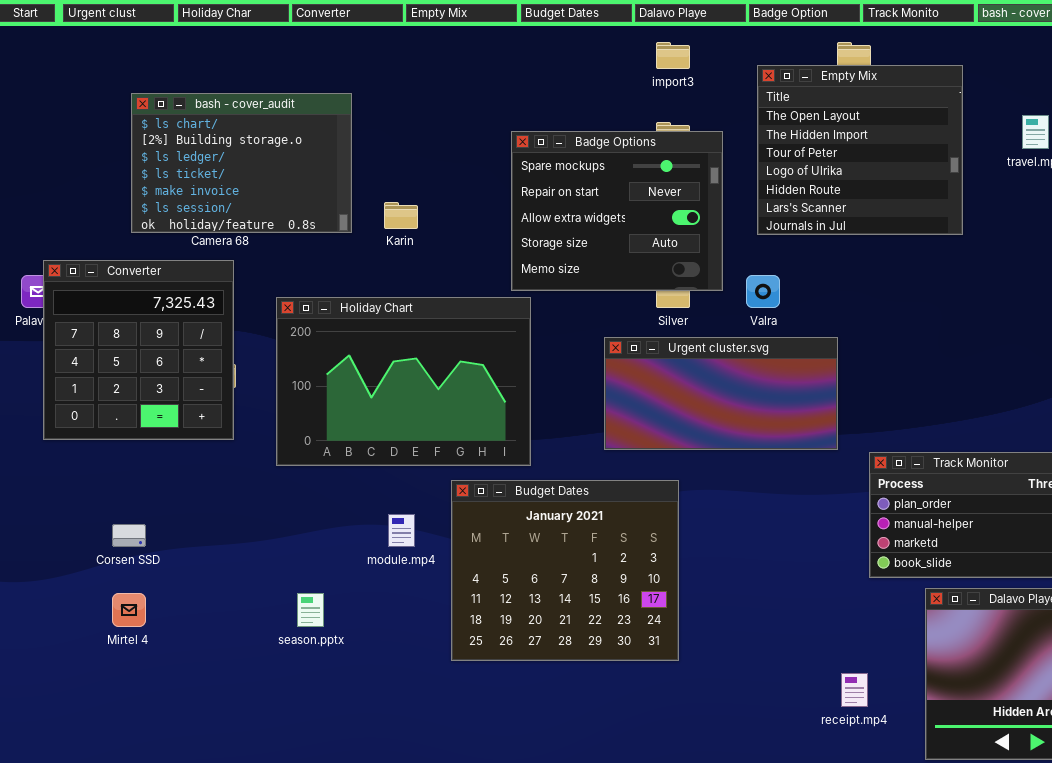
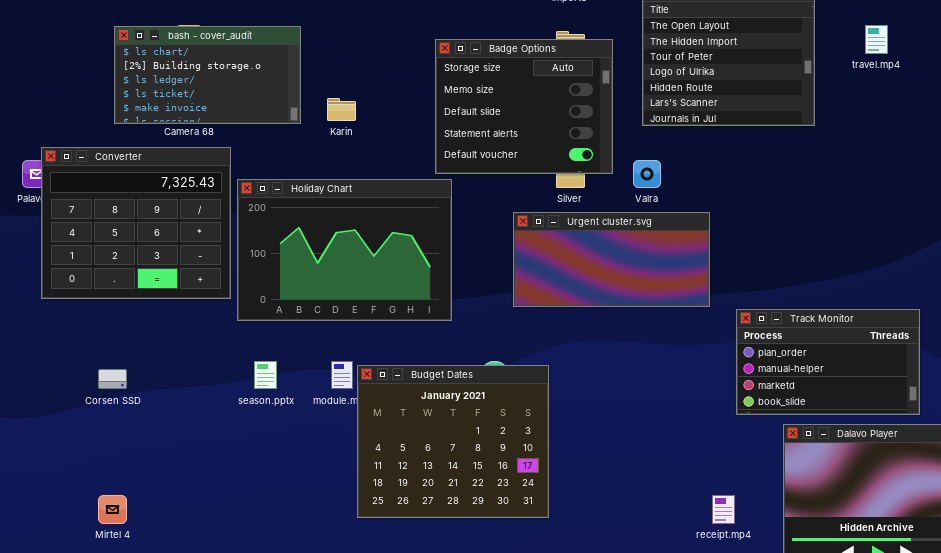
bash - cover_audit: [131,93,352,233] -> [114,26,301,124], resized
Badge Options: [511,131,723,291] -> [435,39,613,174], scrolled down 3 rows
Converter: [43,260,234,440] -> [41,147,231,299], resized
Budget Dates: [451,480,679,661] -> [357,365,549,518], moved
Mirtel 4: [112,593,146,627] -> [98,495,127,524], moved
season.pptx: [297,593,324,627] -> [254,361,277,389], moved

